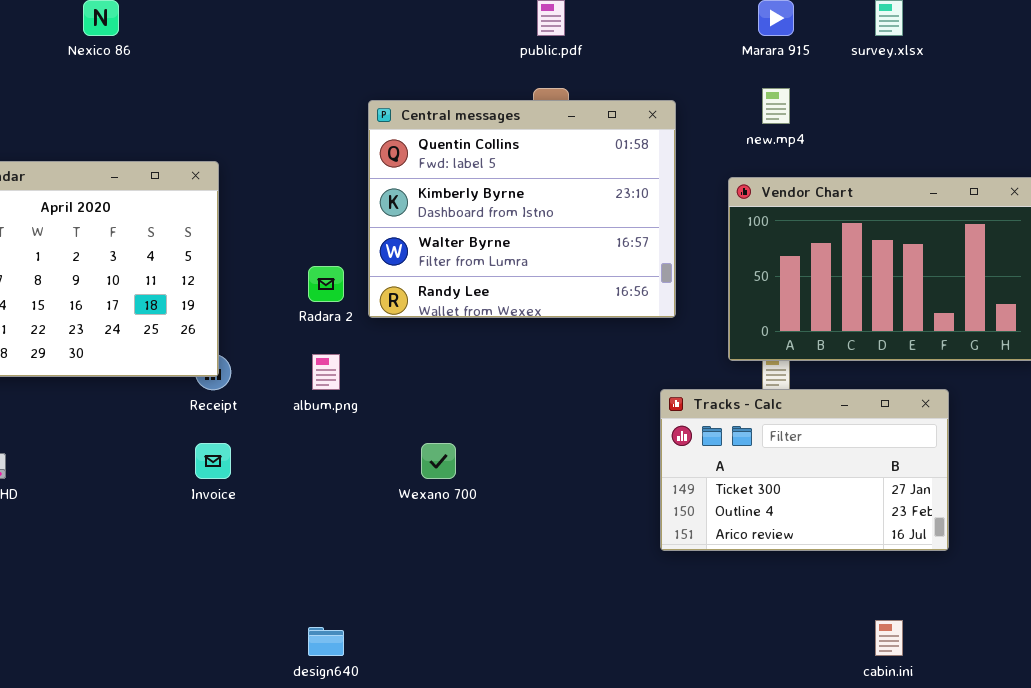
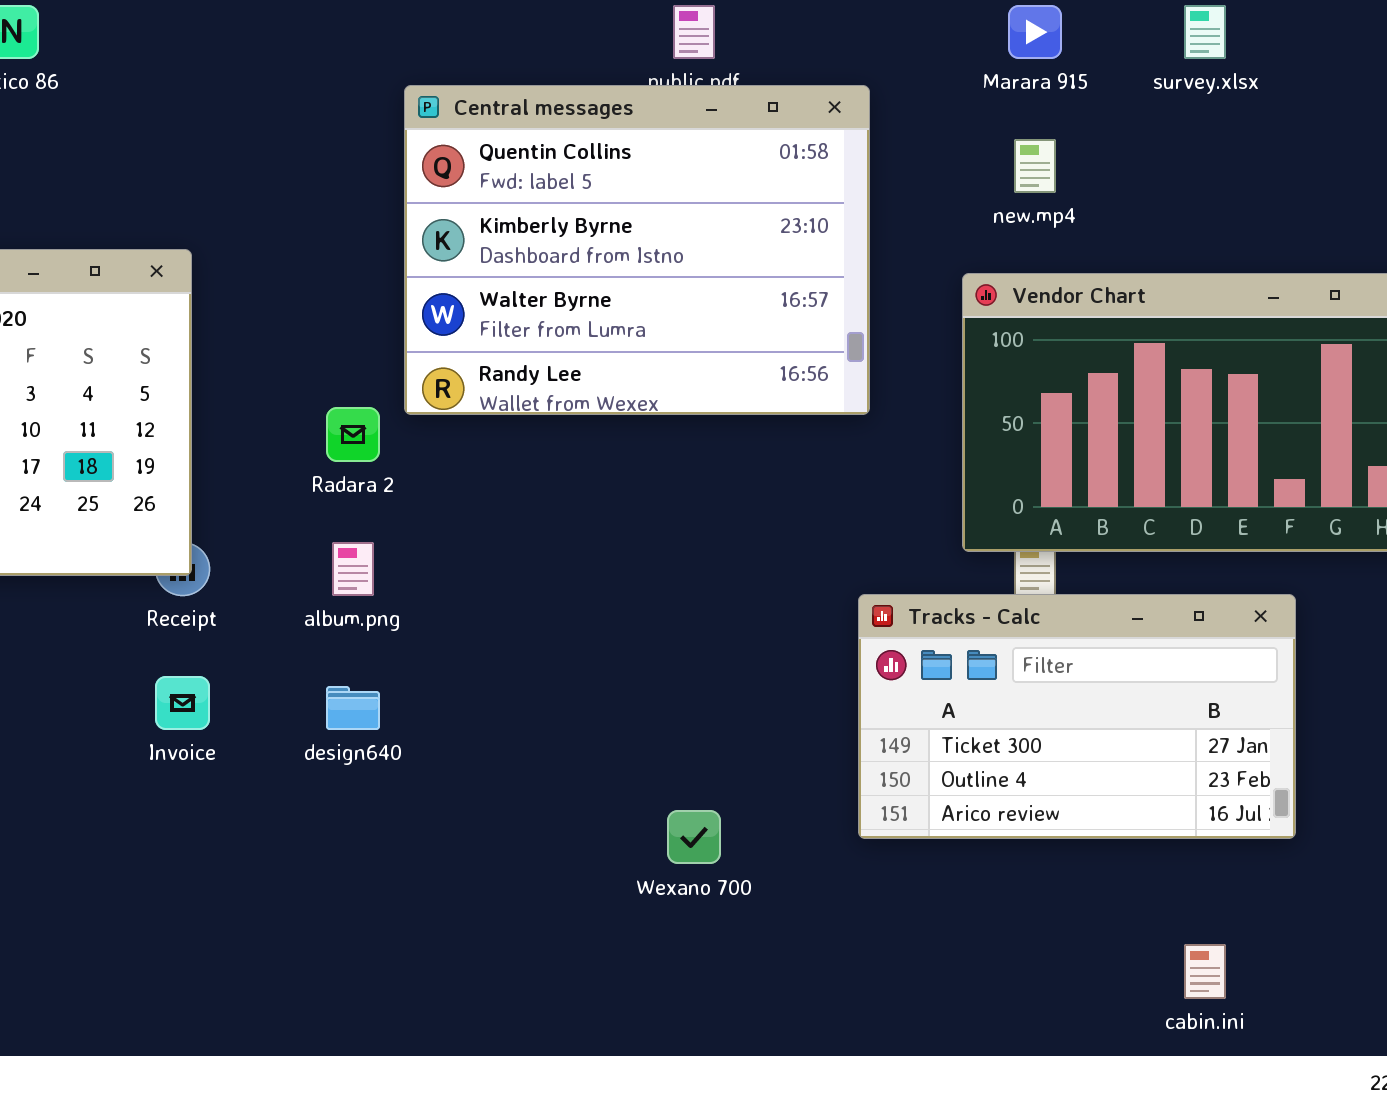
Central messages: [368,100,676,318] -> [404,85,870,415], moved
Wexano 700: [421,443,456,479] -> [667,810,721,864], moved
design640: [308,627,344,656] -> [326,686,380,730], moved

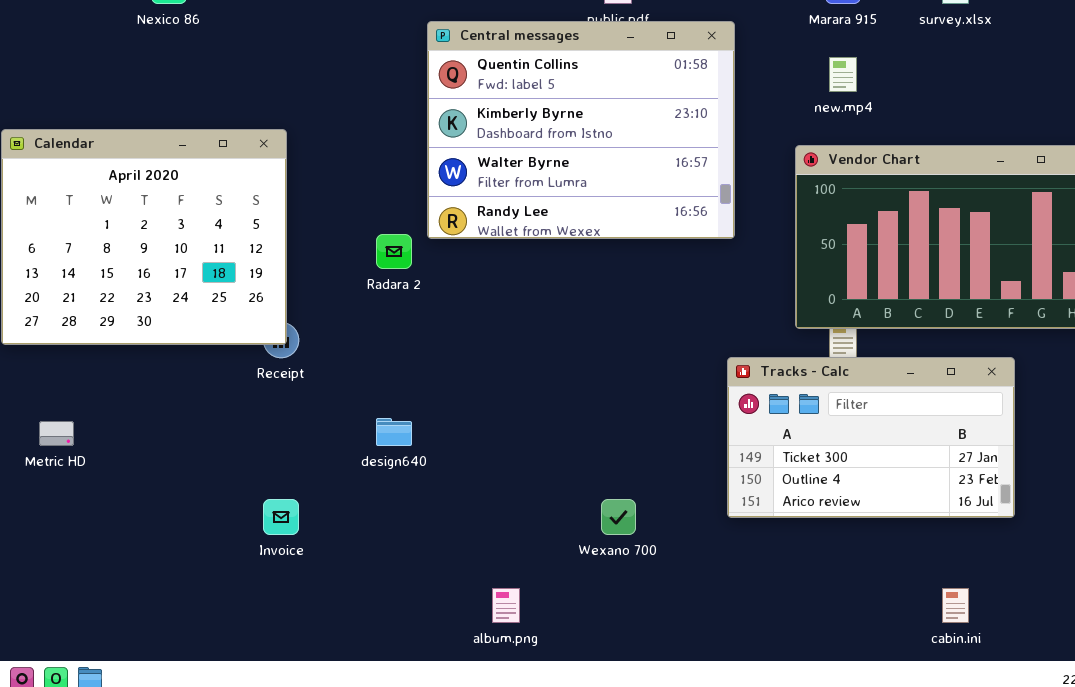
album.png: [332,542,374,596] -> [492,588,520,623], moved
Invoice: [155,676,210,730] -> [263,499,299,535], moved

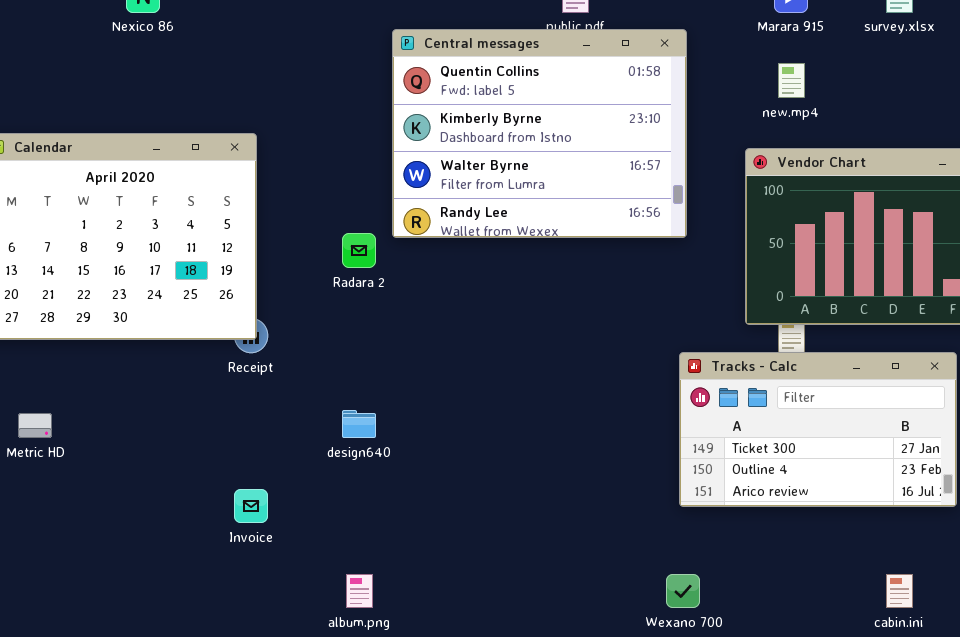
Wexano 700: [601,499,636,535] -> [666,574,700,608], moved
album.png: [492,588,520,623] -> [346,574,373,608], moved

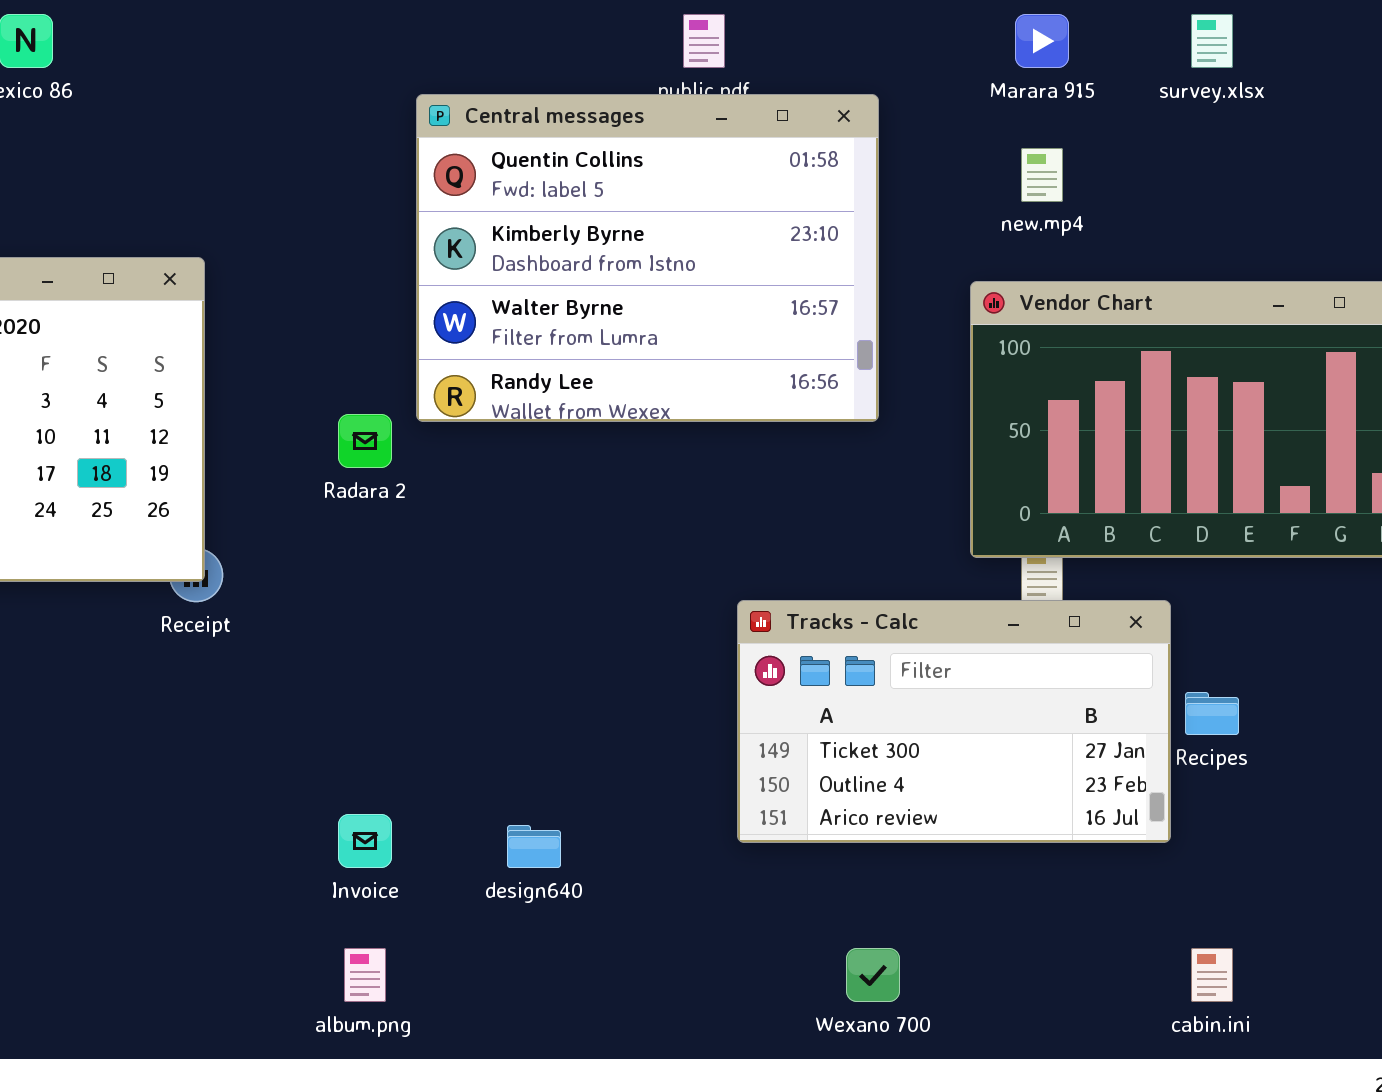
Tracks - Calc: [679,352,957,507] -> [737,600,1171,843], moved
design640: [342,410,376,438] -> [507,825,561,868], moved
Invoice: [234,489,268,523] -> [338,814,392,868], moved

